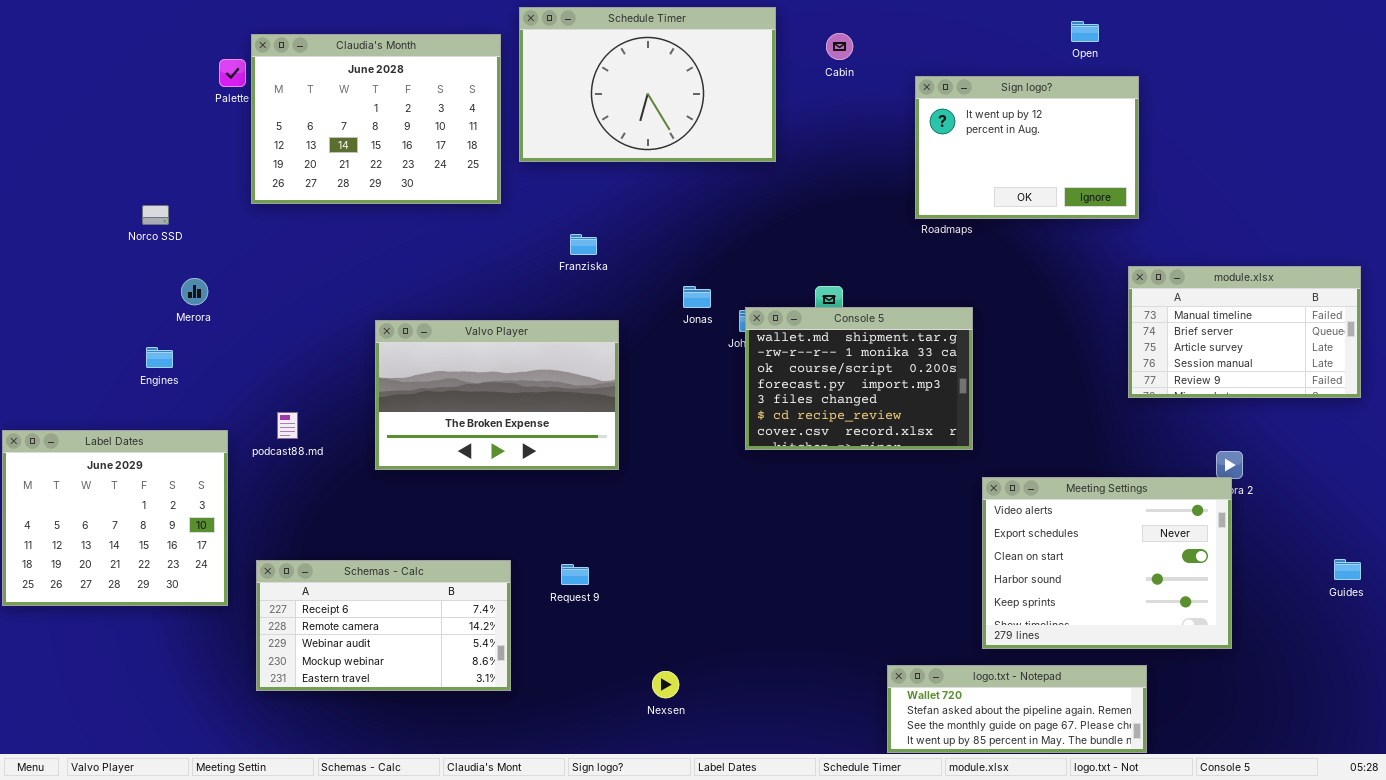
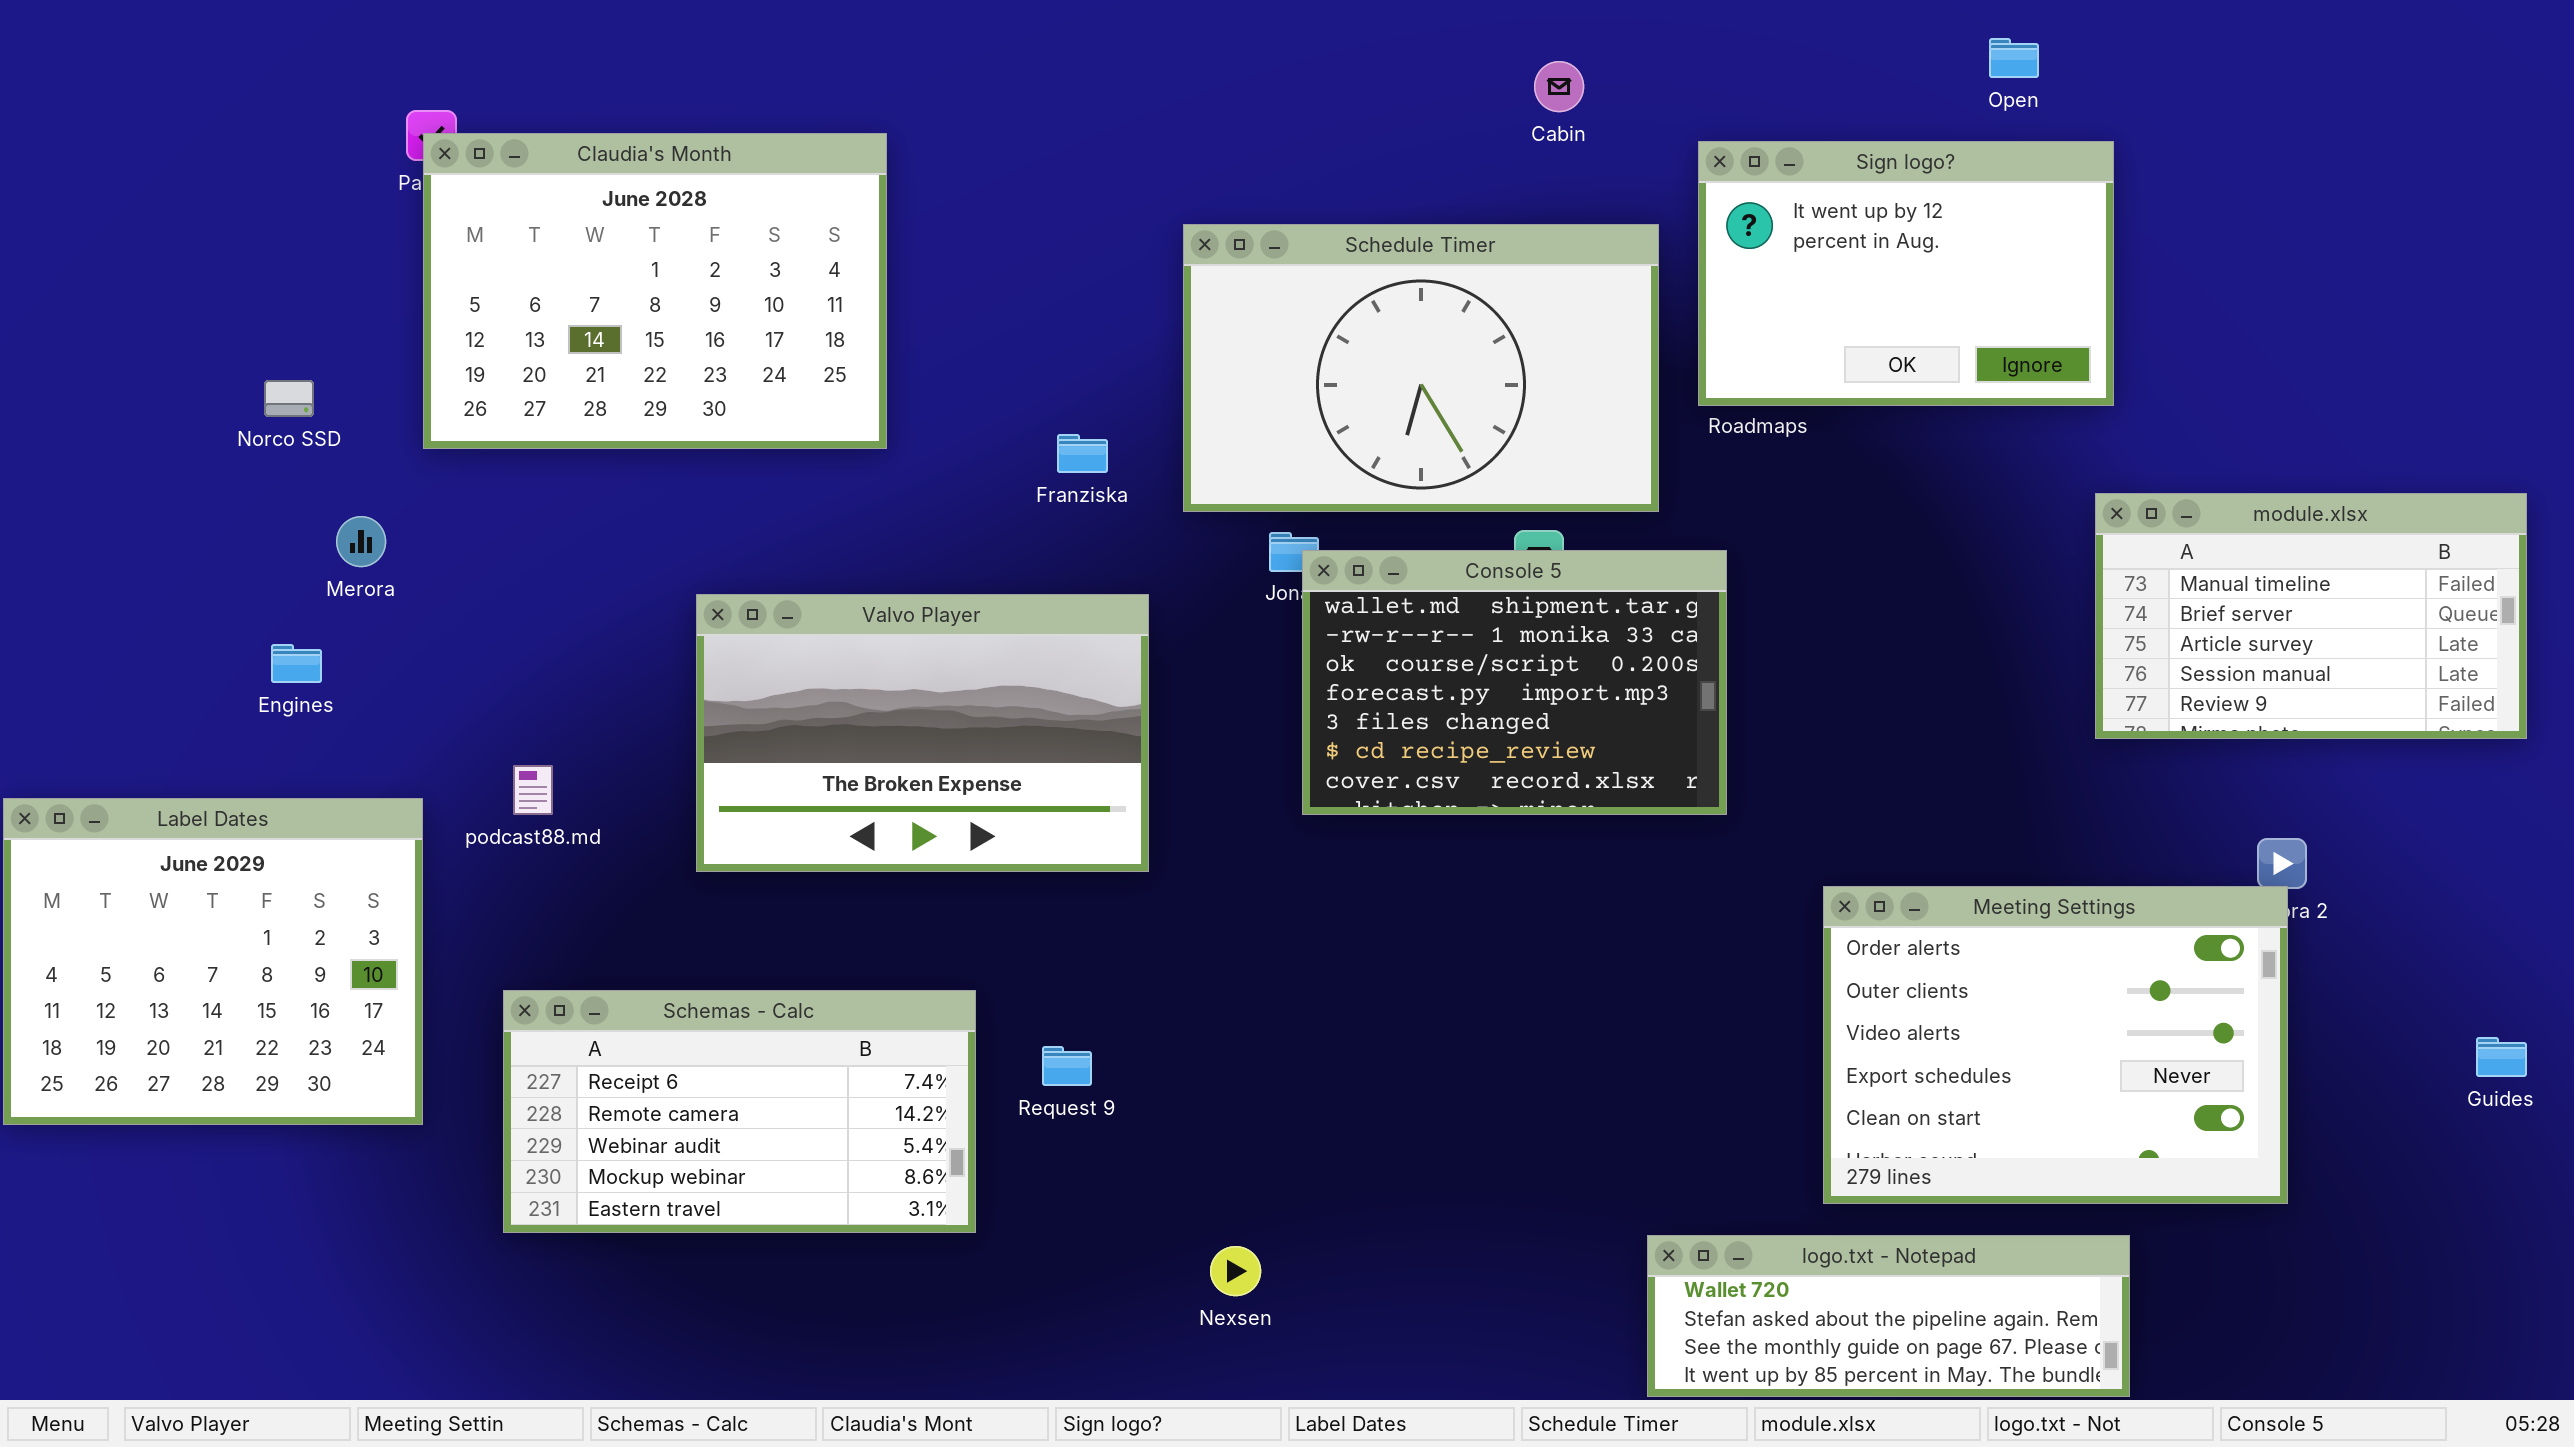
Schedule Timer: [519,7,776,162] -> [1183,224,1659,512], moved
Claudia's Month: [251,34,501,204] -> [423,133,887,449], moved
Console 5: [745,307,973,450] -> [1302,550,1727,815], moved
Meeting Settings: [982,477,1232,649] -> [1823,886,2288,1204], scrolled up 2 rows
Schemas - Calc: [256,560,511,691] -> [503,990,976,1233], moved

